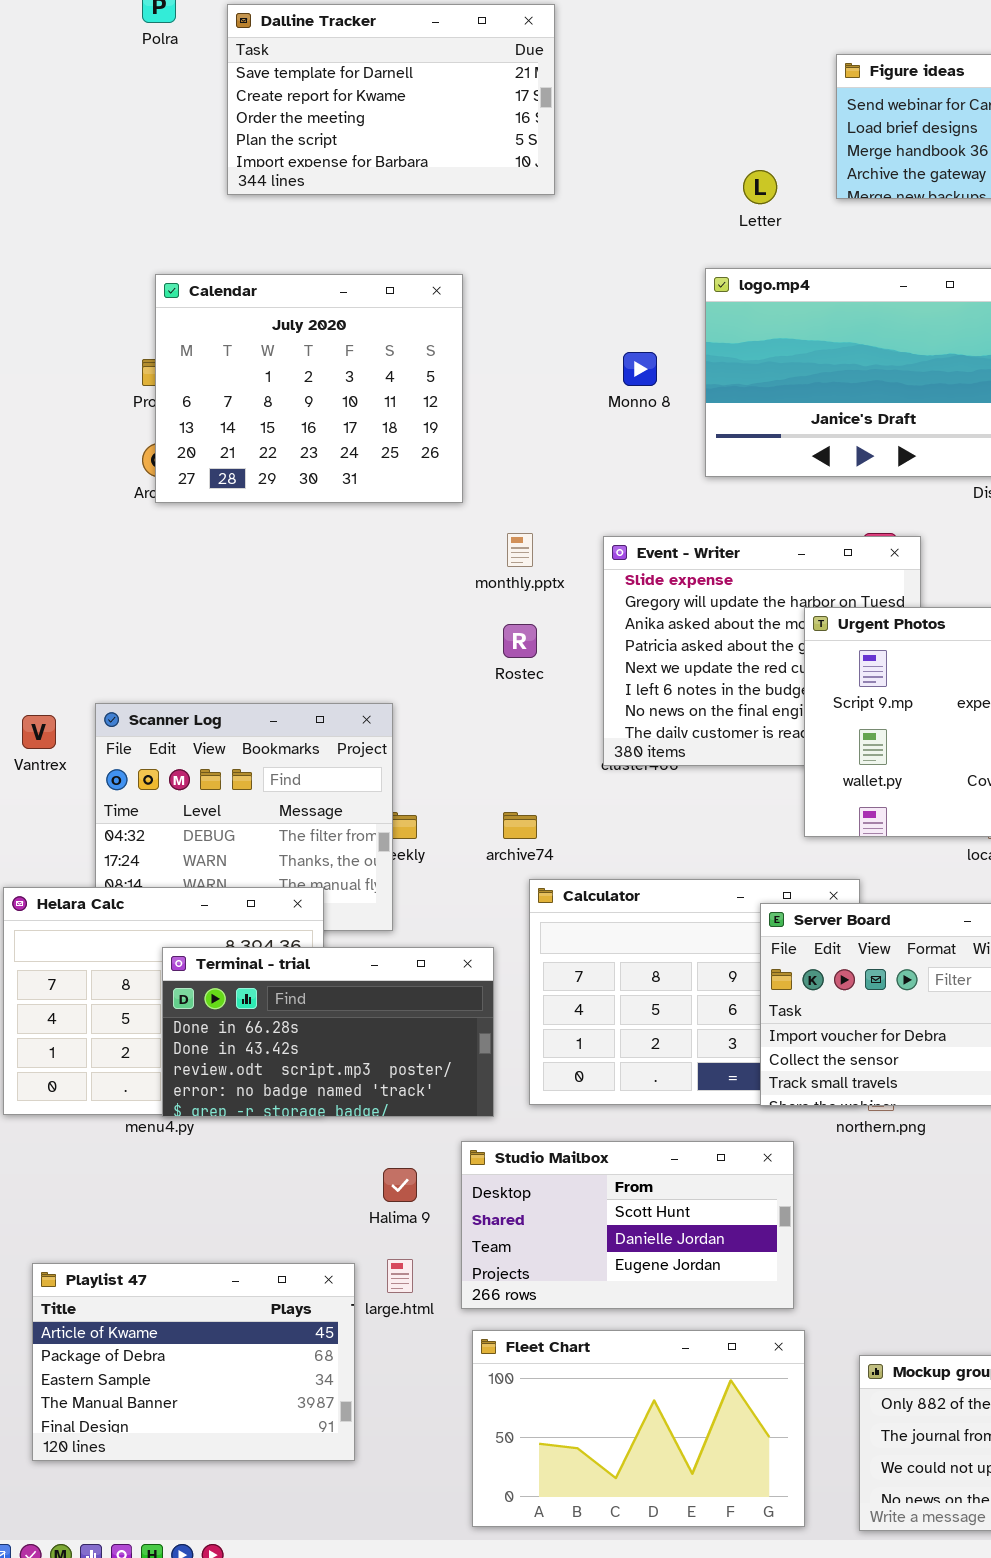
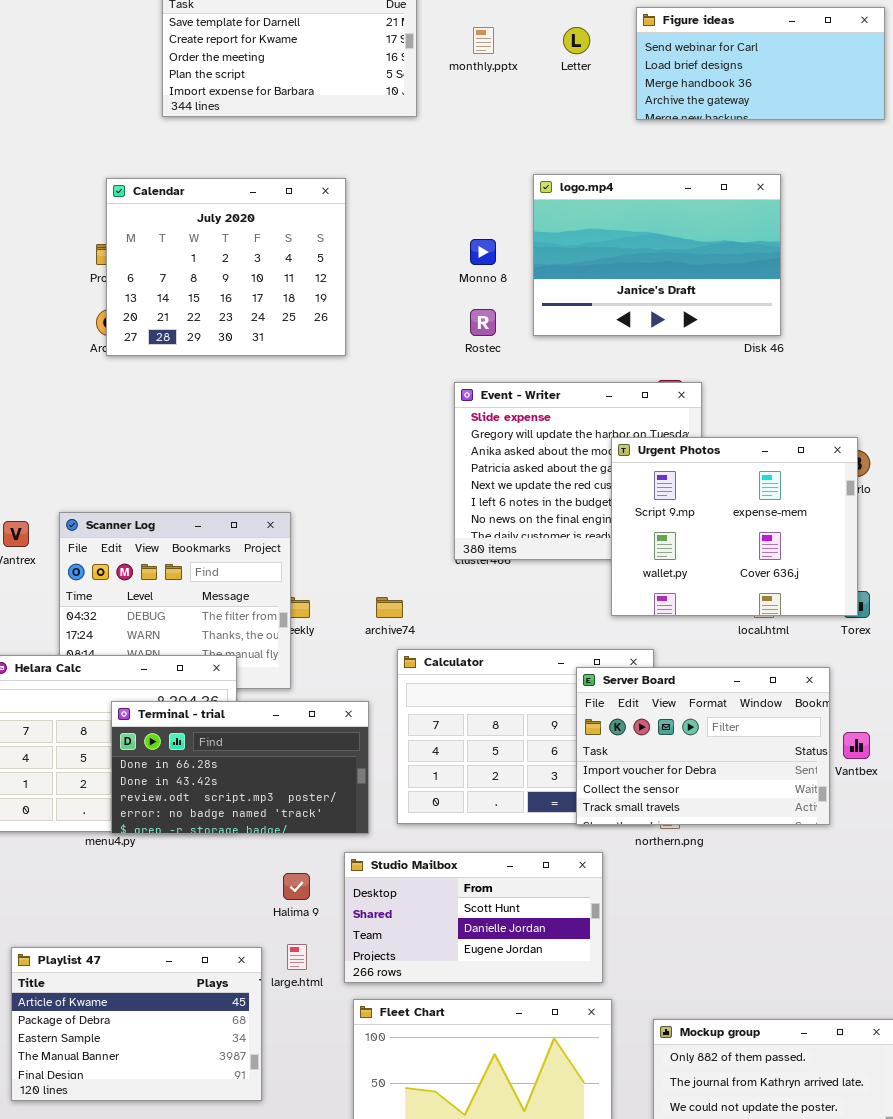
Letter: [743,170,777,204] -> [563,27,590,54], moved
monthly.pptx: [507,533,533,567] -> [473,27,494,54], moved
Rostec: [503,624,537,658] -> [470,309,496,336], moved

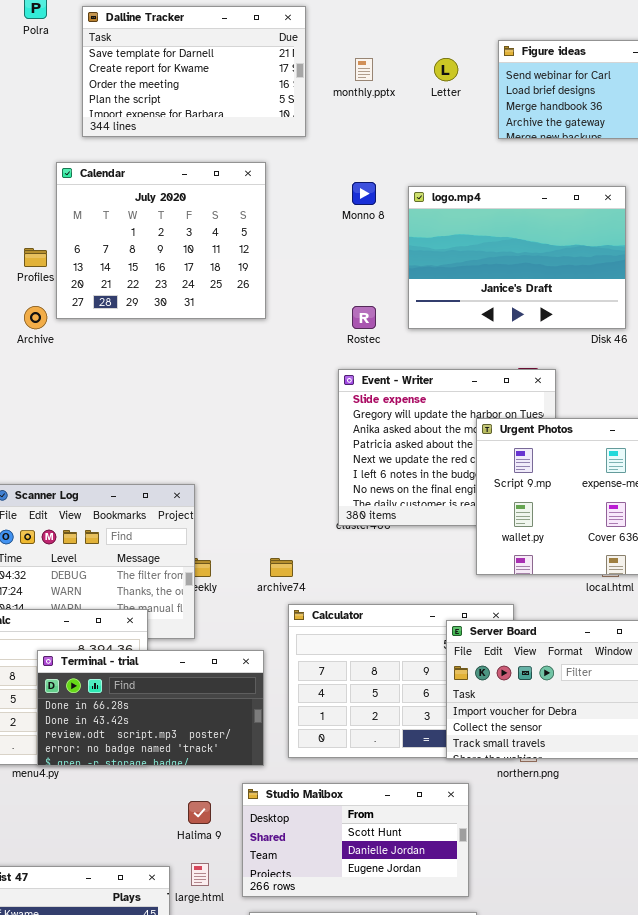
Calendar: [106,178,346,356] -> [56,162,266,319], moved
Monno 8: [470,239,496,265] -> [352,182,376,205], moved

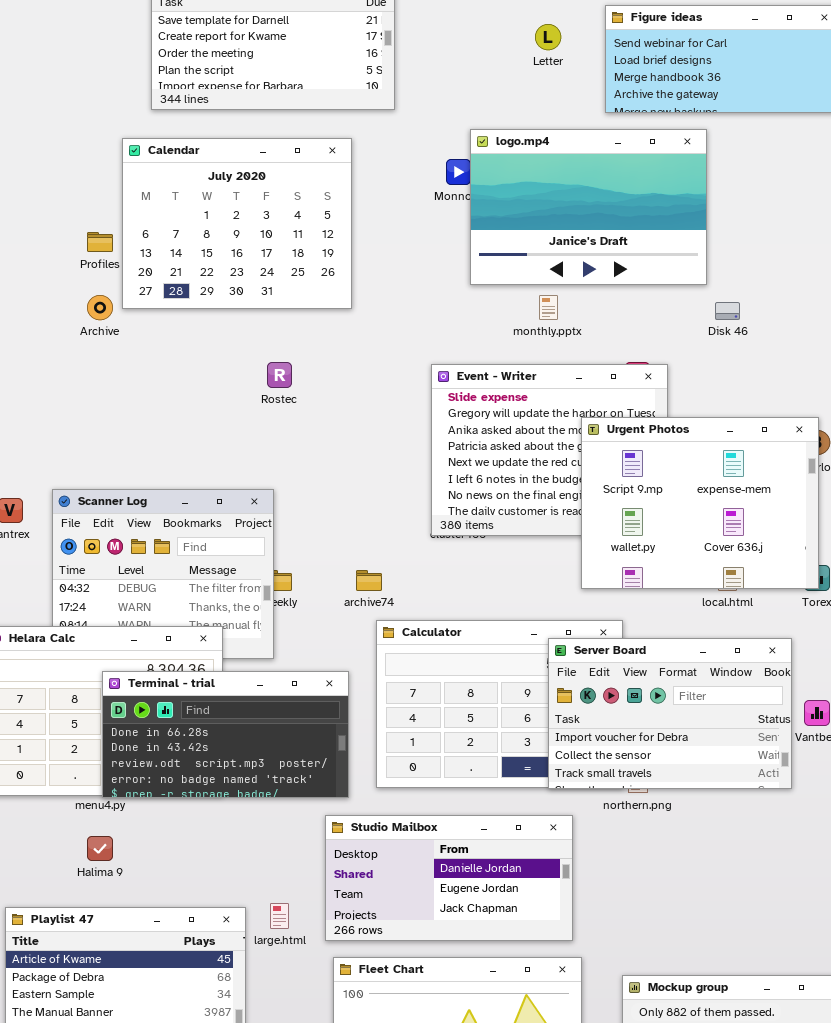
monthly.pptx: [355,58,373,81] -> [539,295,558,320], moved
logo.mp4: [408,186,626,329] -> [470,129,707,285], moved
Rostec: [352,306,376,329] -> [267,362,292,388], moved
Studio Mailbox: [242,783,469,897] -> [325,815,573,941], scrolled down 1 row
Halima 9: [188,801,211,824] -> [87,836,113,861], moved

